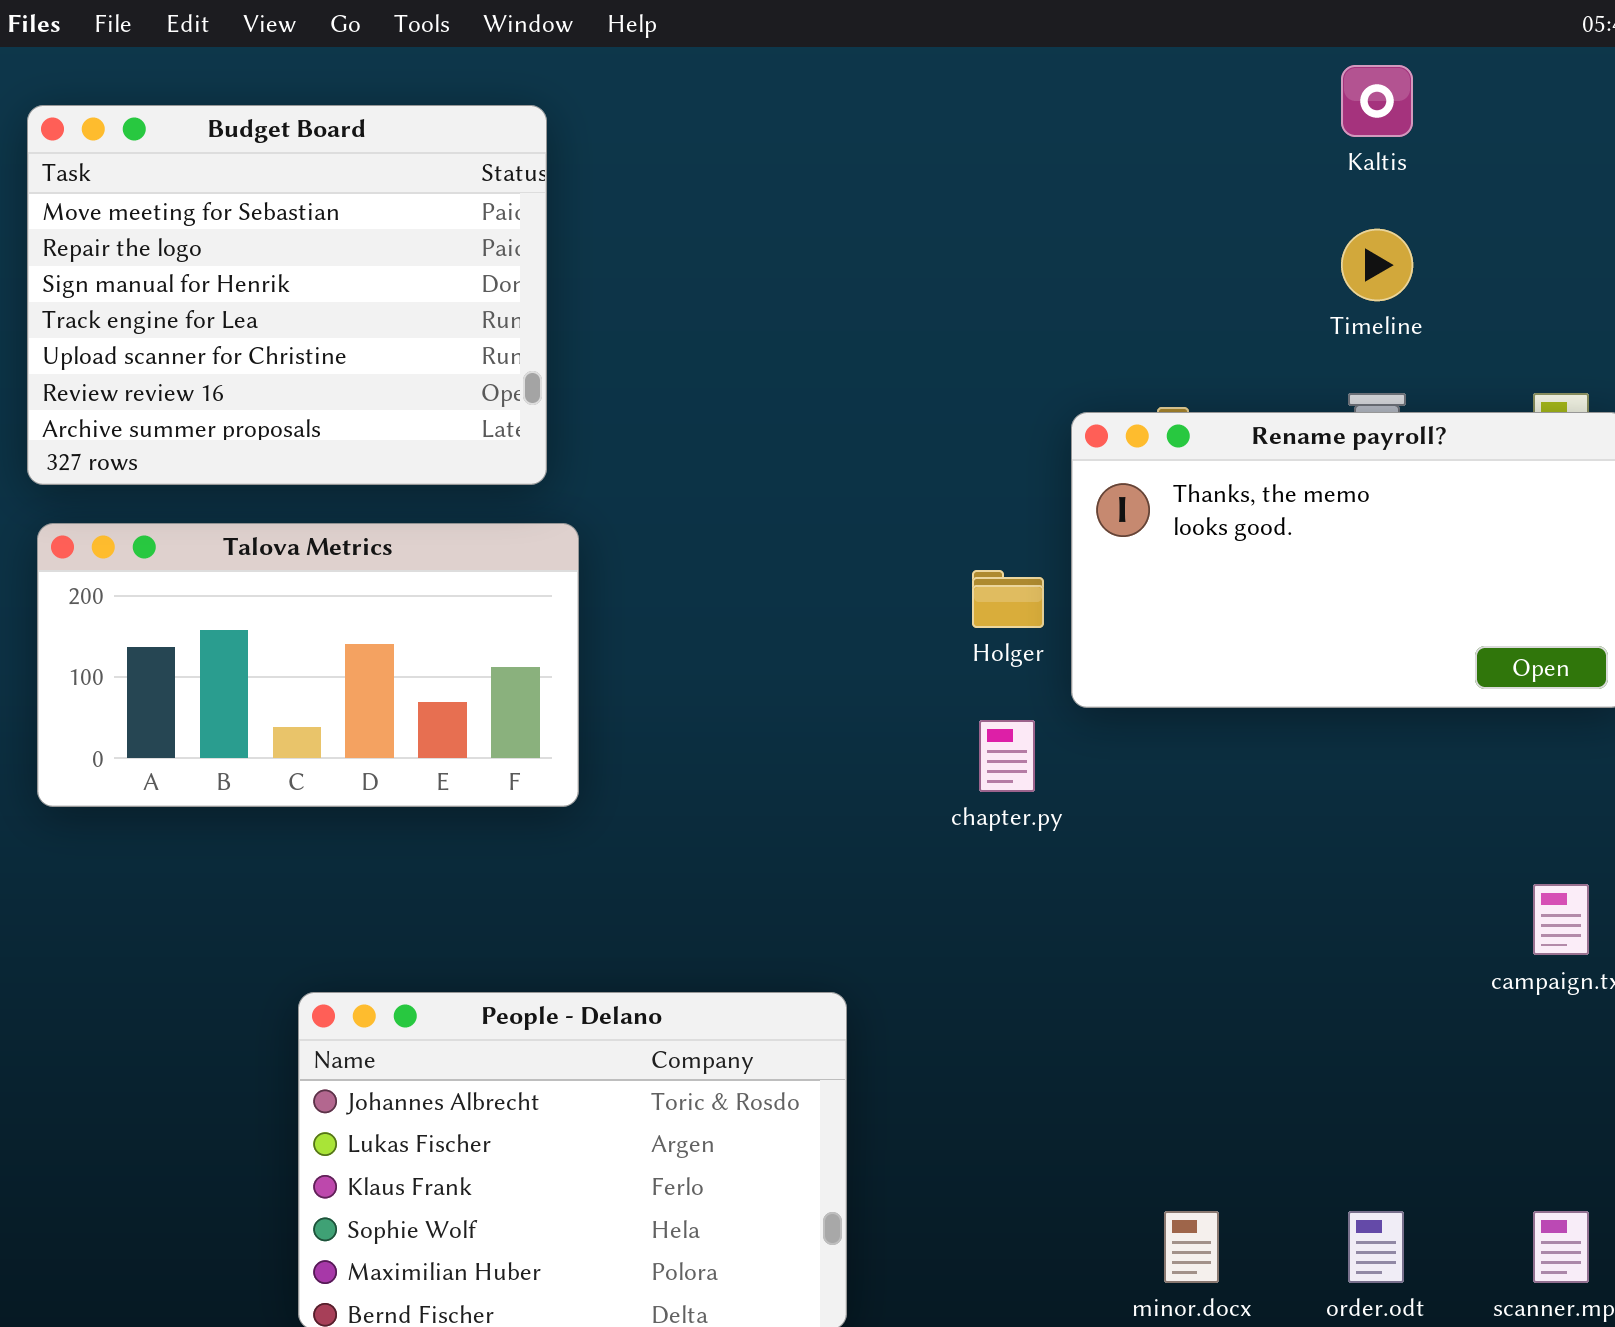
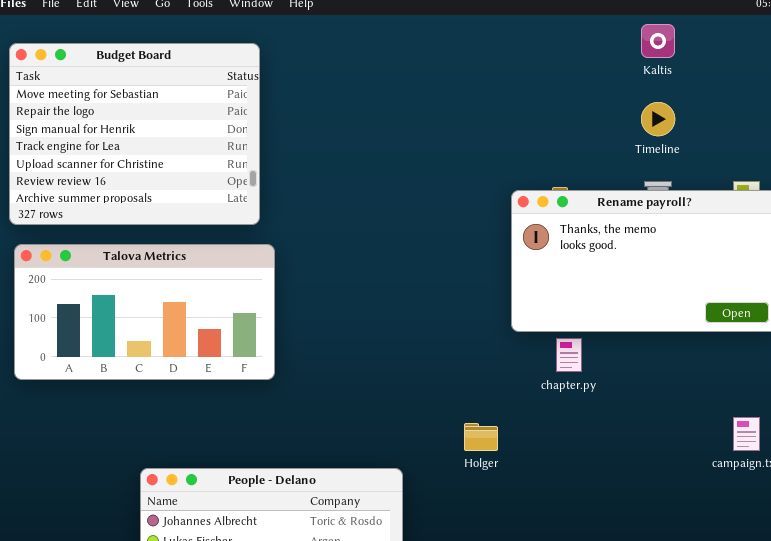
Holger: [972,570,1044,628] -> [464,423,498,451], moved
chapter.py: [979,720,1035,792] -> [556,338,582,372], moved

